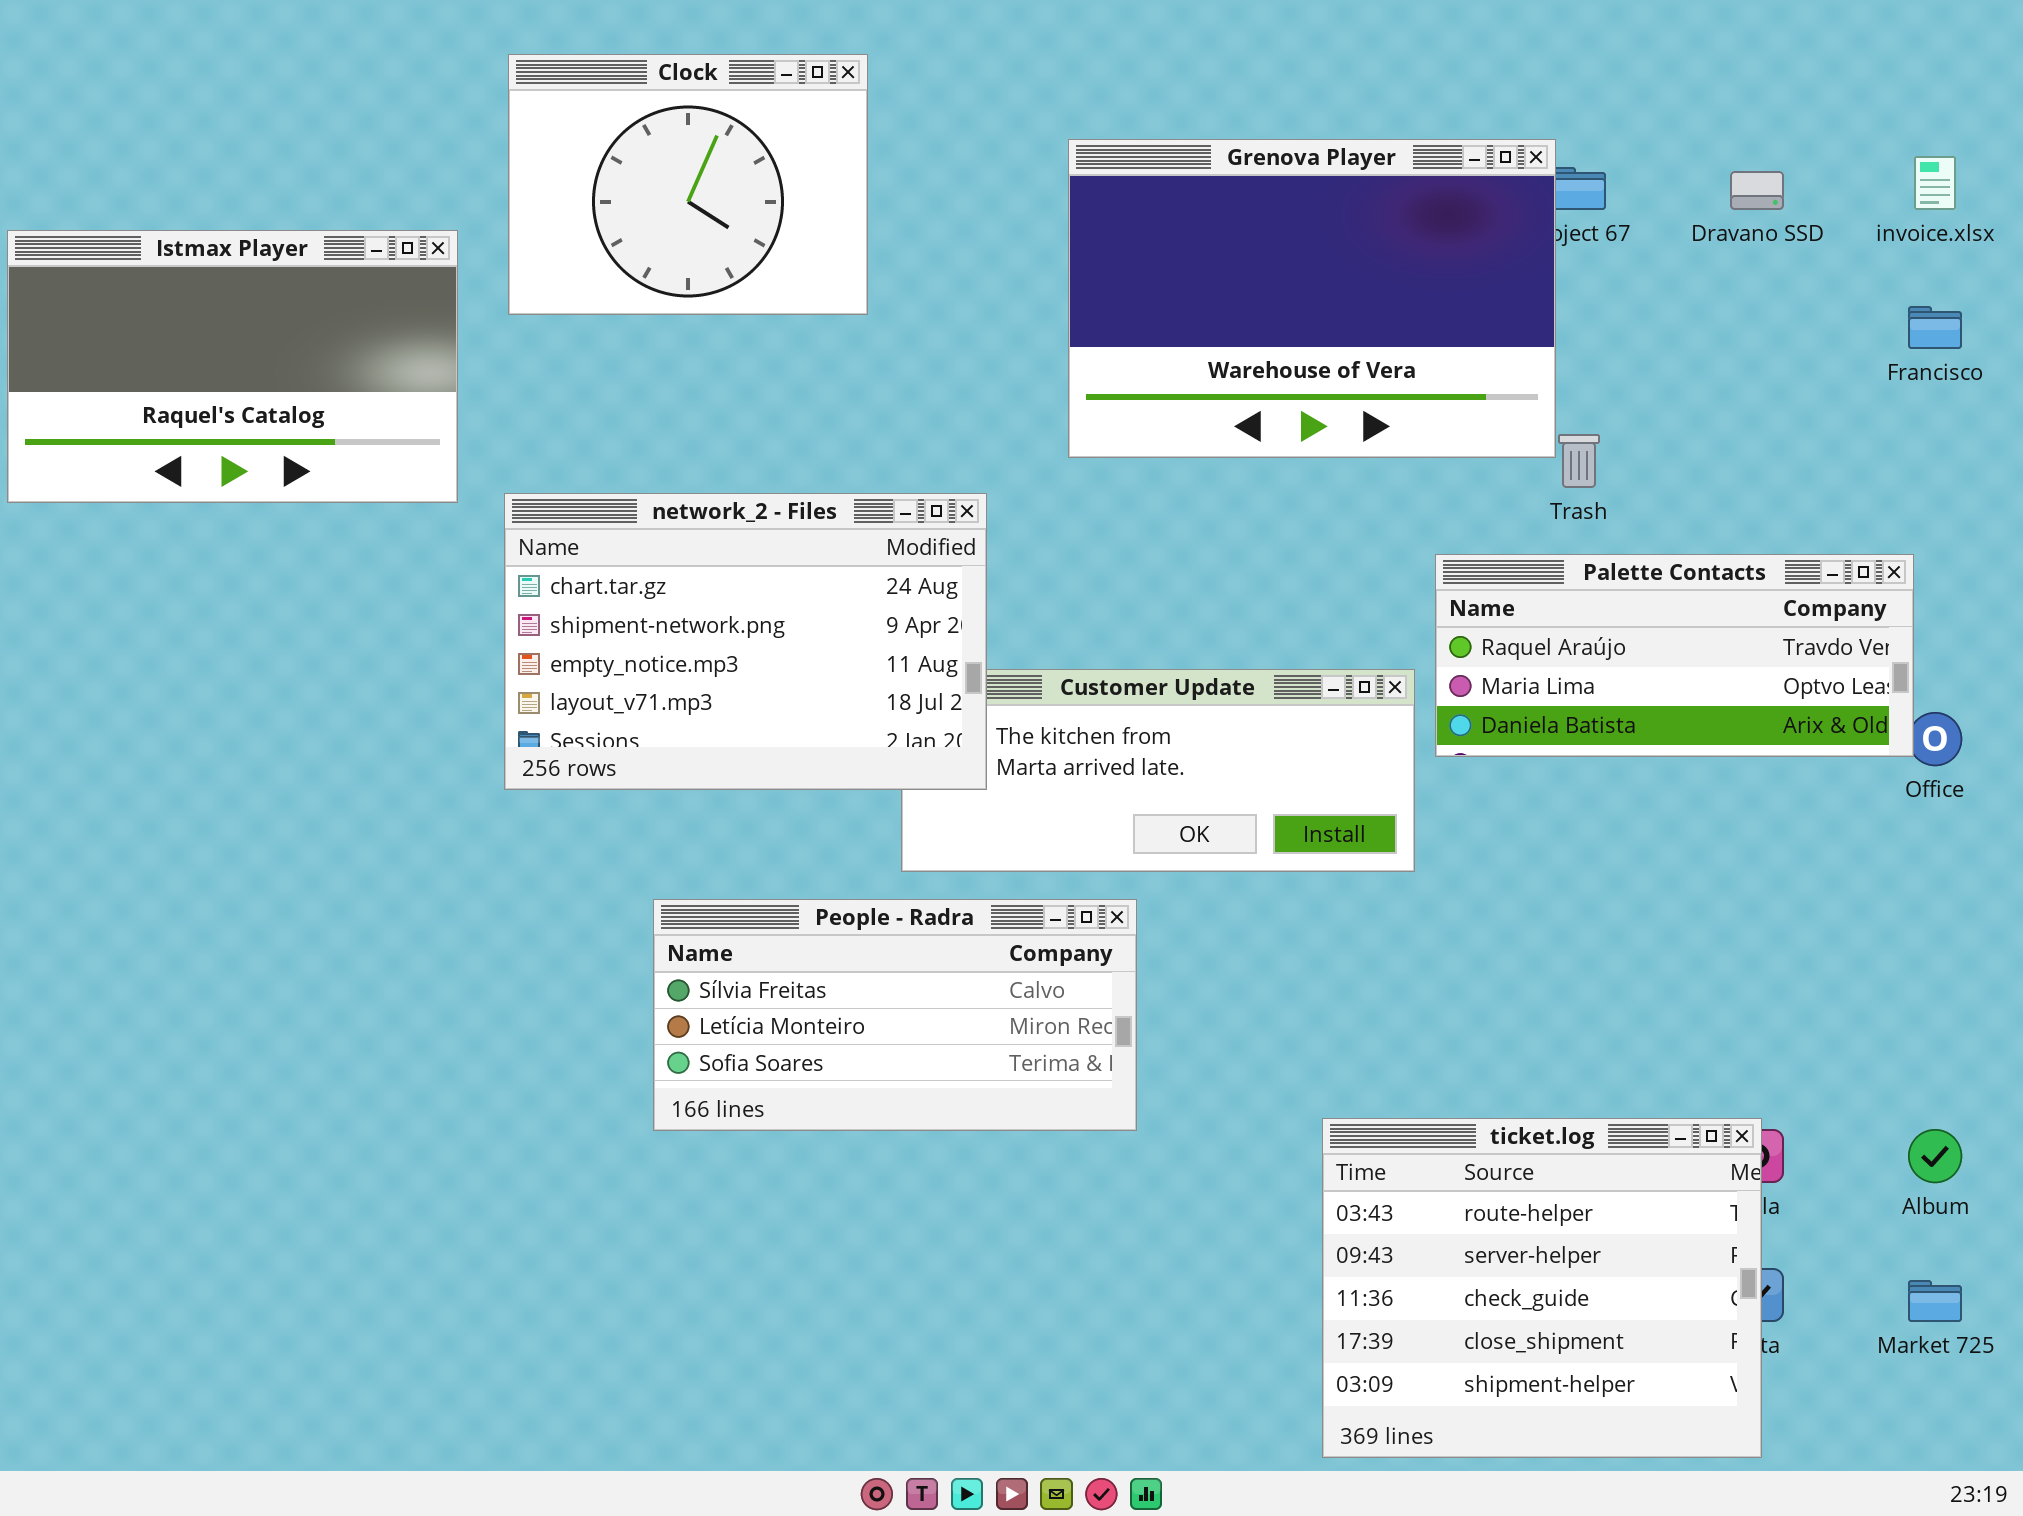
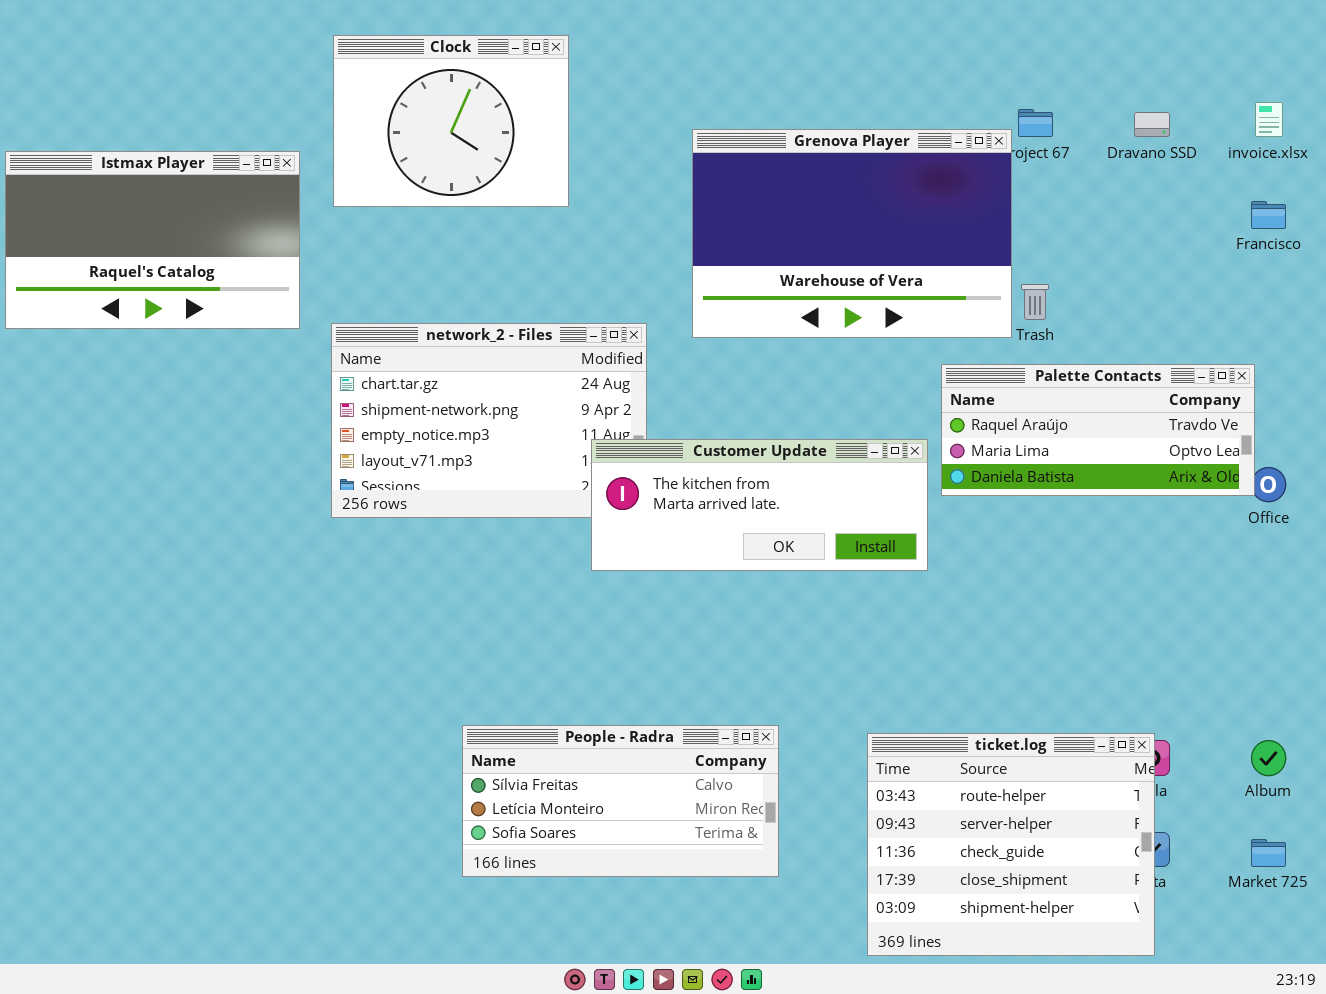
Grenova Player: [1068,139,1556,458] -> [692,129,1012,338], moved
Customer Update: [901,669,1415,872] -> [591,439,928,571], raised
People - Radra: [653,899,1137,1131] -> [462,725,779,877], moved

